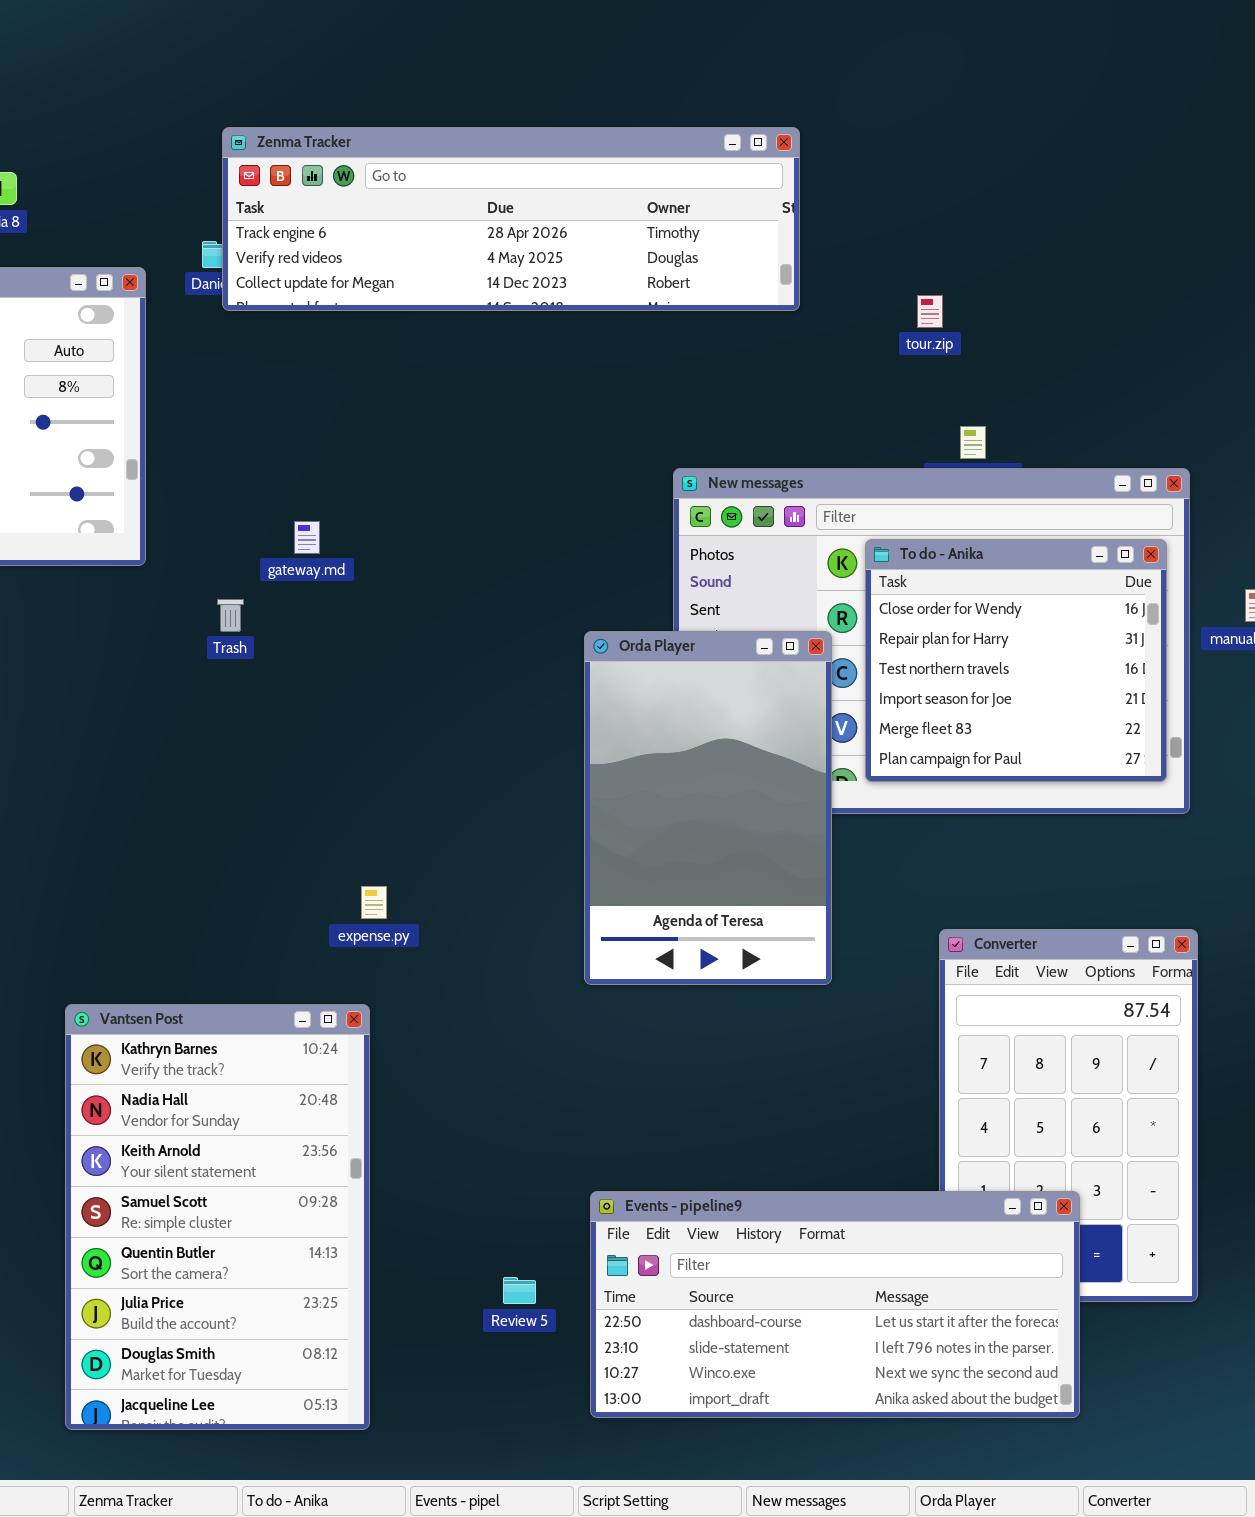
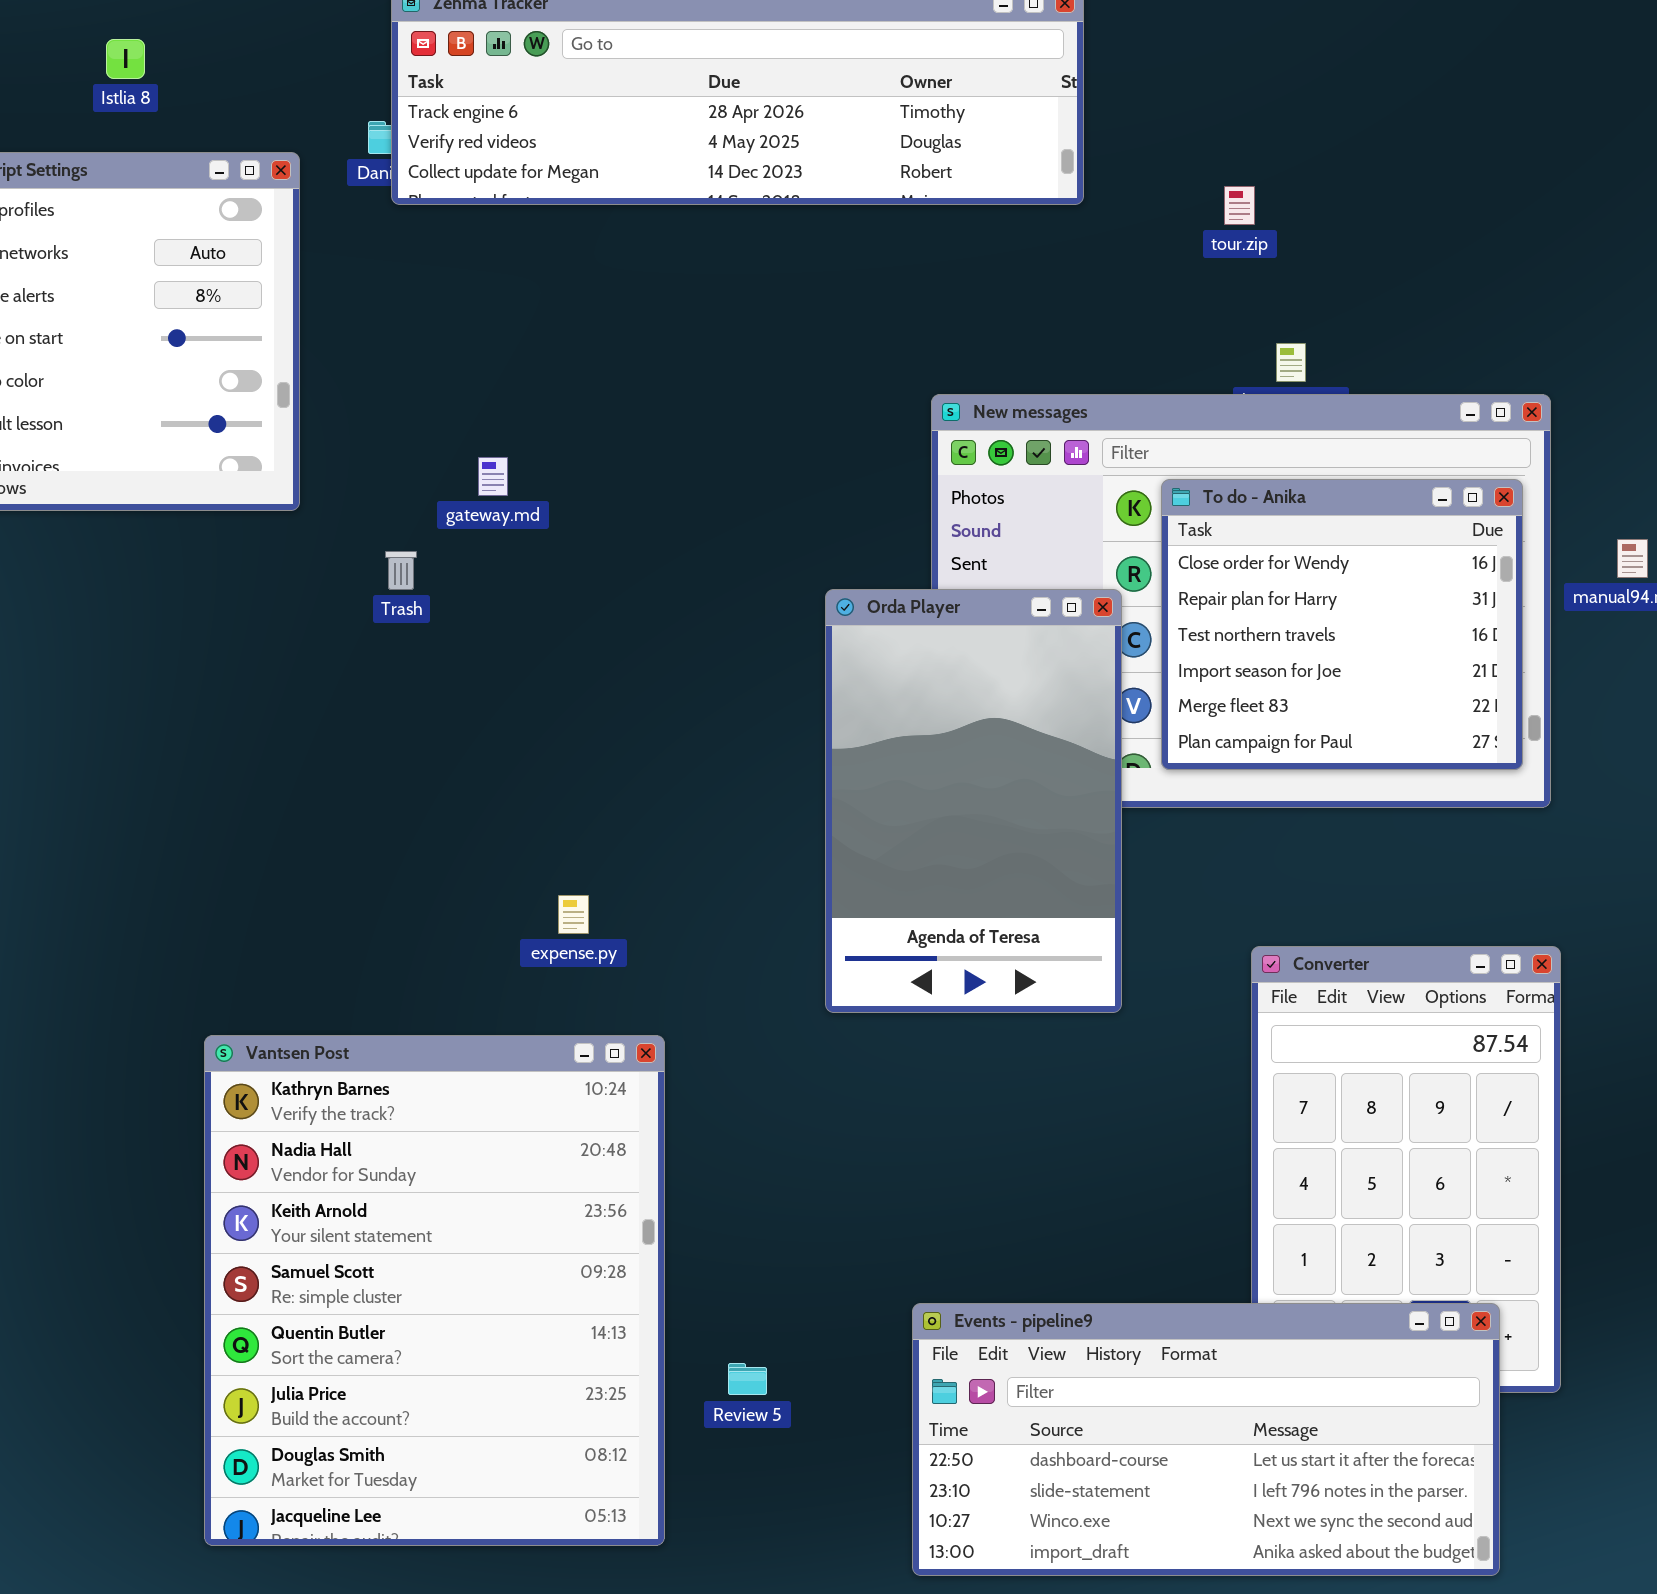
Vantsen Post: [65,1004,370,1430] -> [204,1035,665,1546], resized
Events - pipeline9: [590,1191,1080,1418] -> [912,1303,1500,1576], moved

